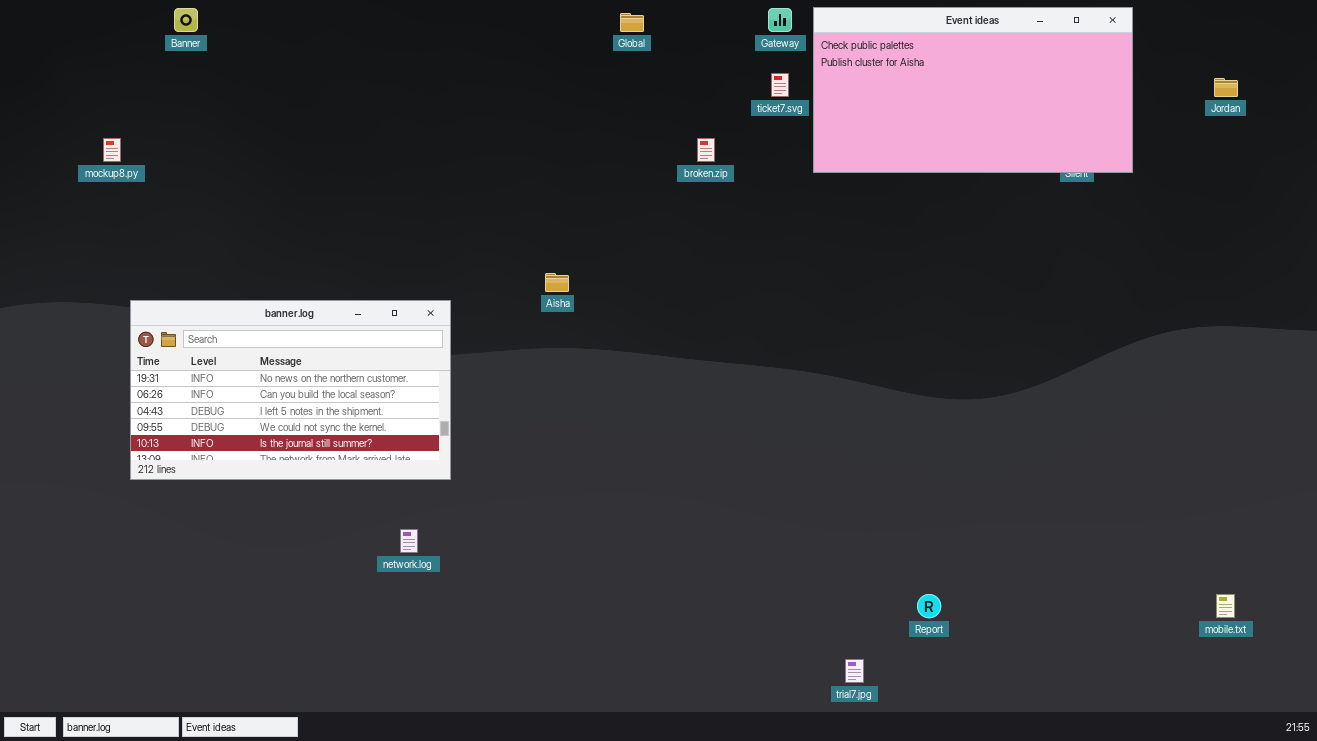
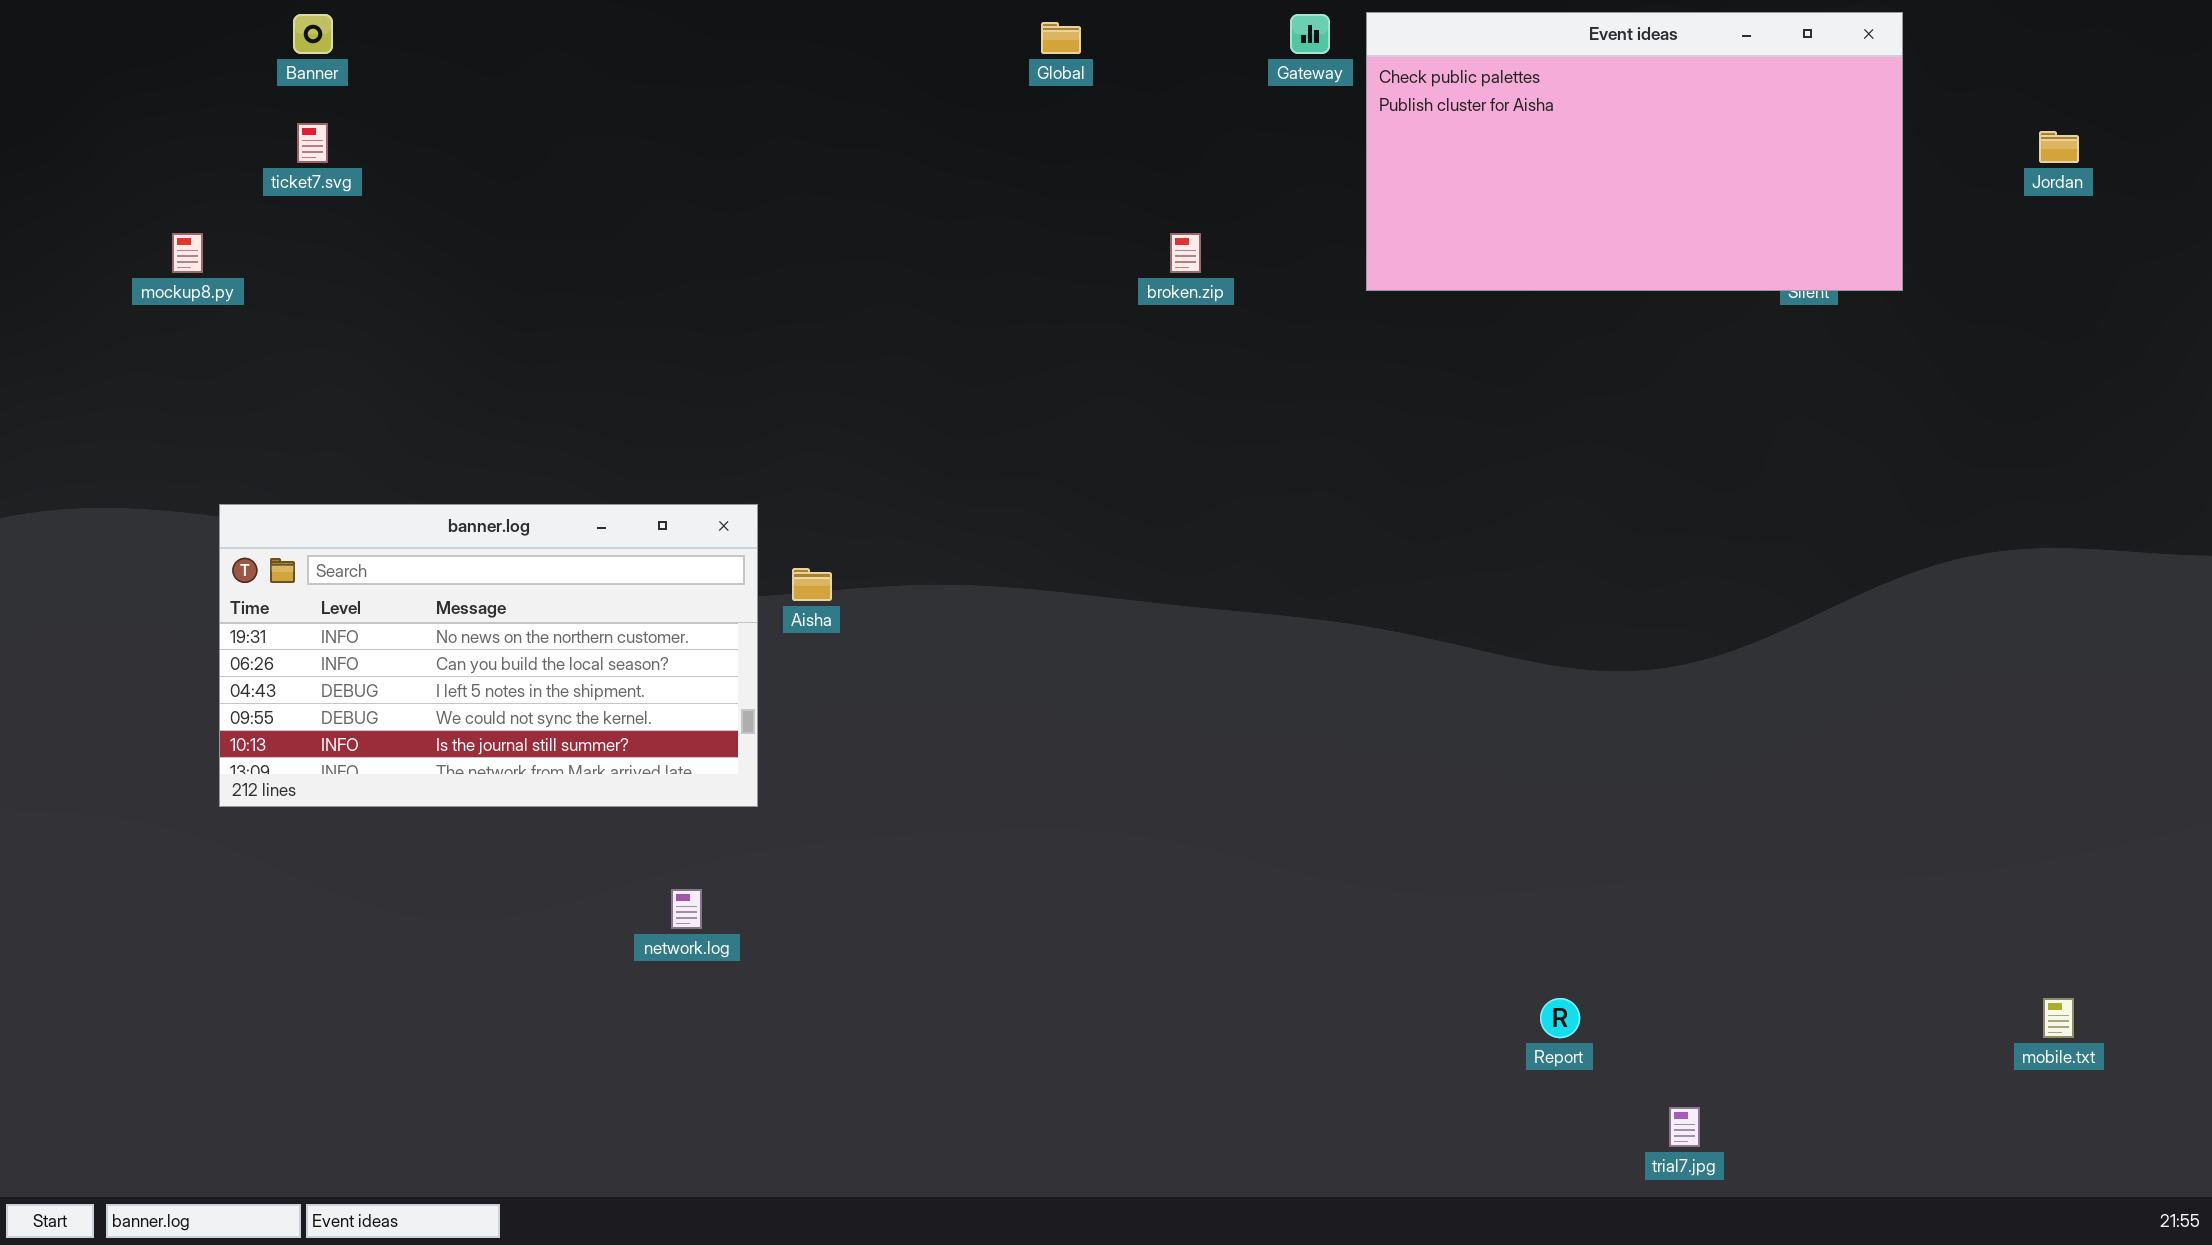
ticket7.svg: [771,73,789,97] -> [297,123,328,163], moved
Aisha: [545,273,569,292] -> [792,568,832,601], moved
trial7.jpg: [845,659,864,683] -> [1669,1107,1700,1147], moved

